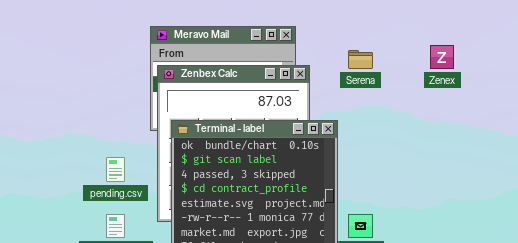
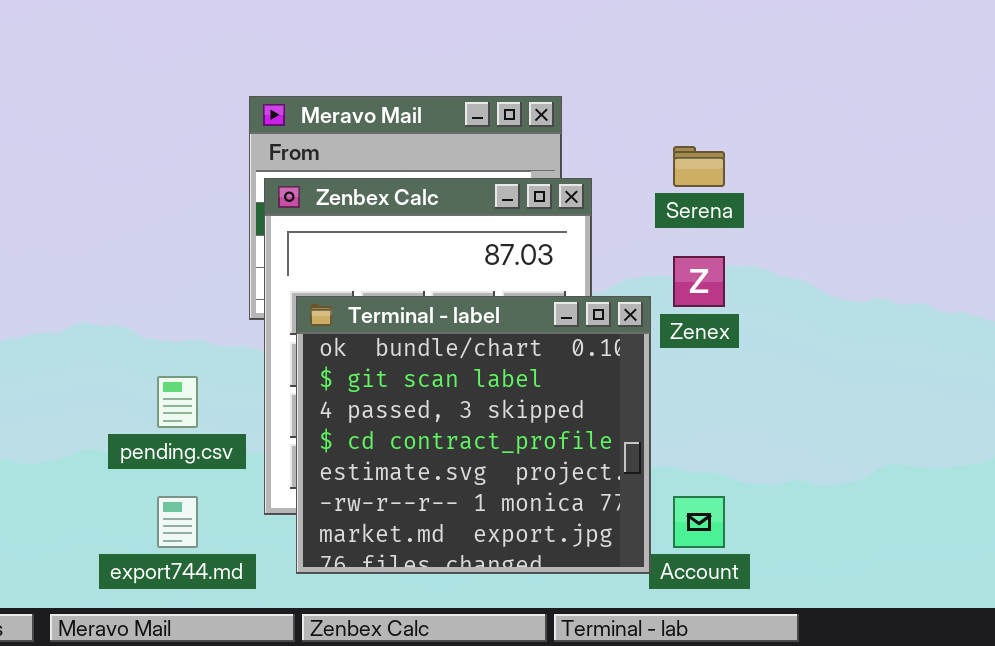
Zenex: [430,45,454,69] -> [673,256,725,307], moved

